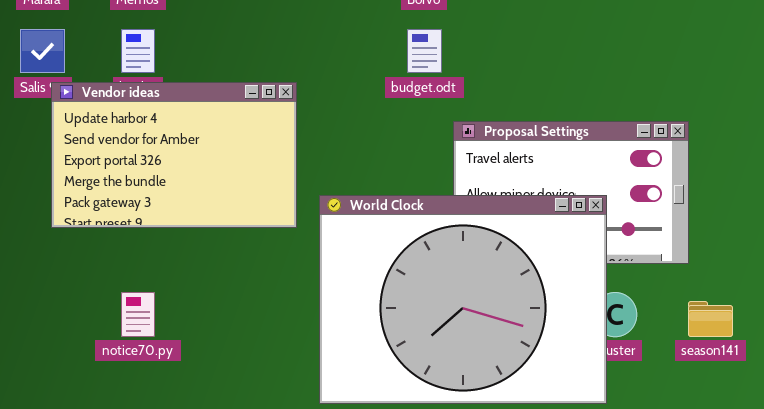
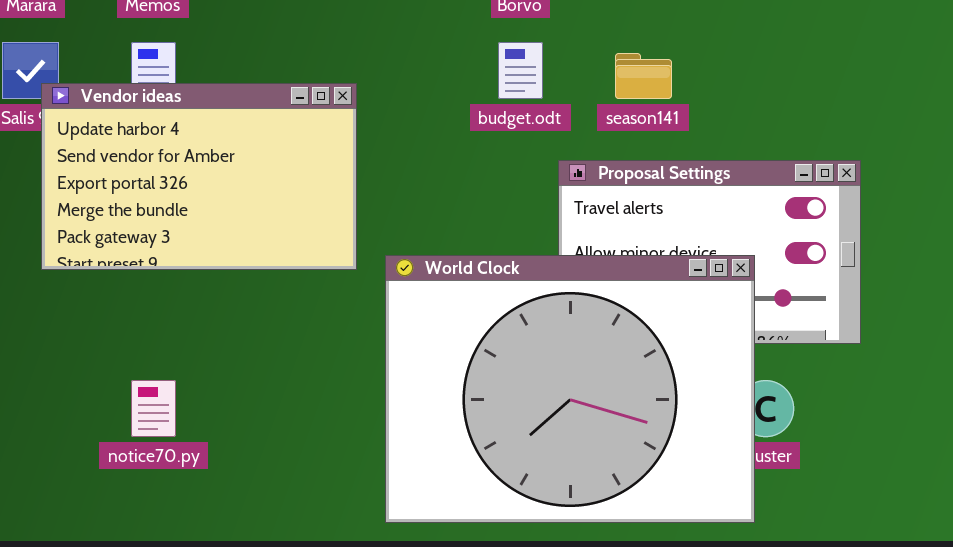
Vendor ideas: [51,82,297,228] -> [41,83,357,270], moved
season141: [688,301,733,337] -> [615,53,672,99], moved

